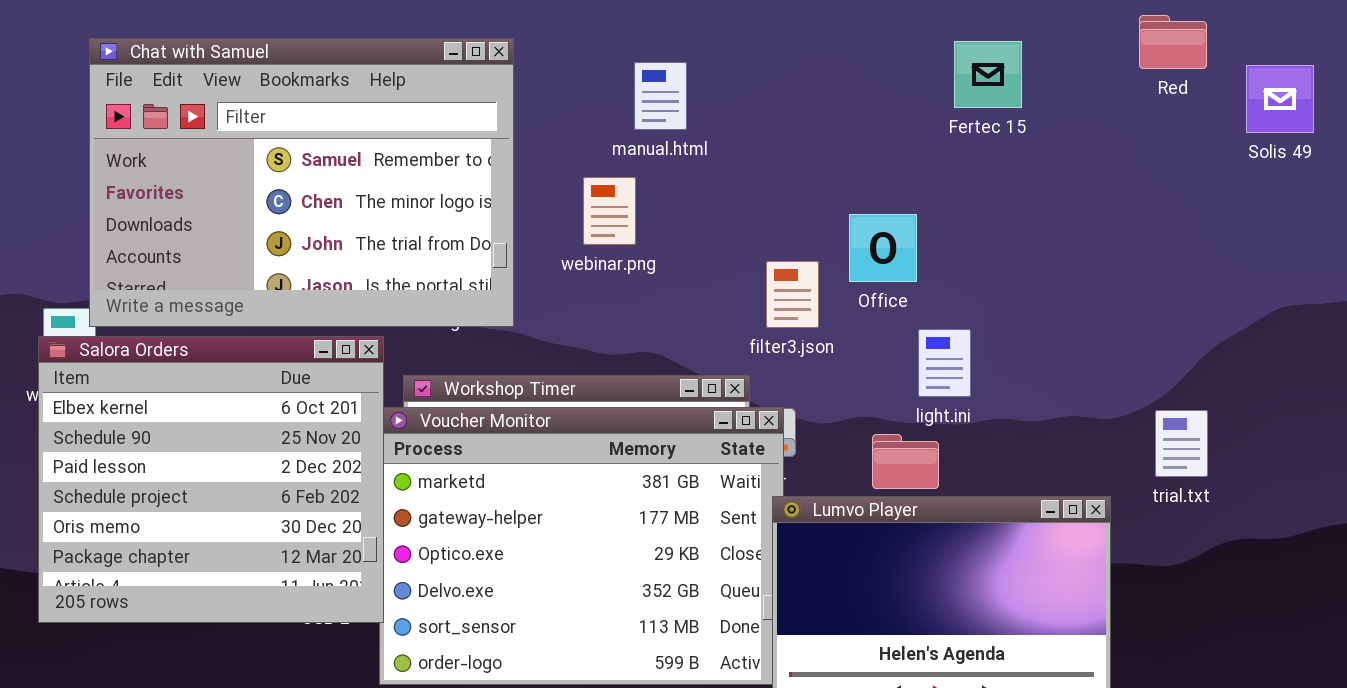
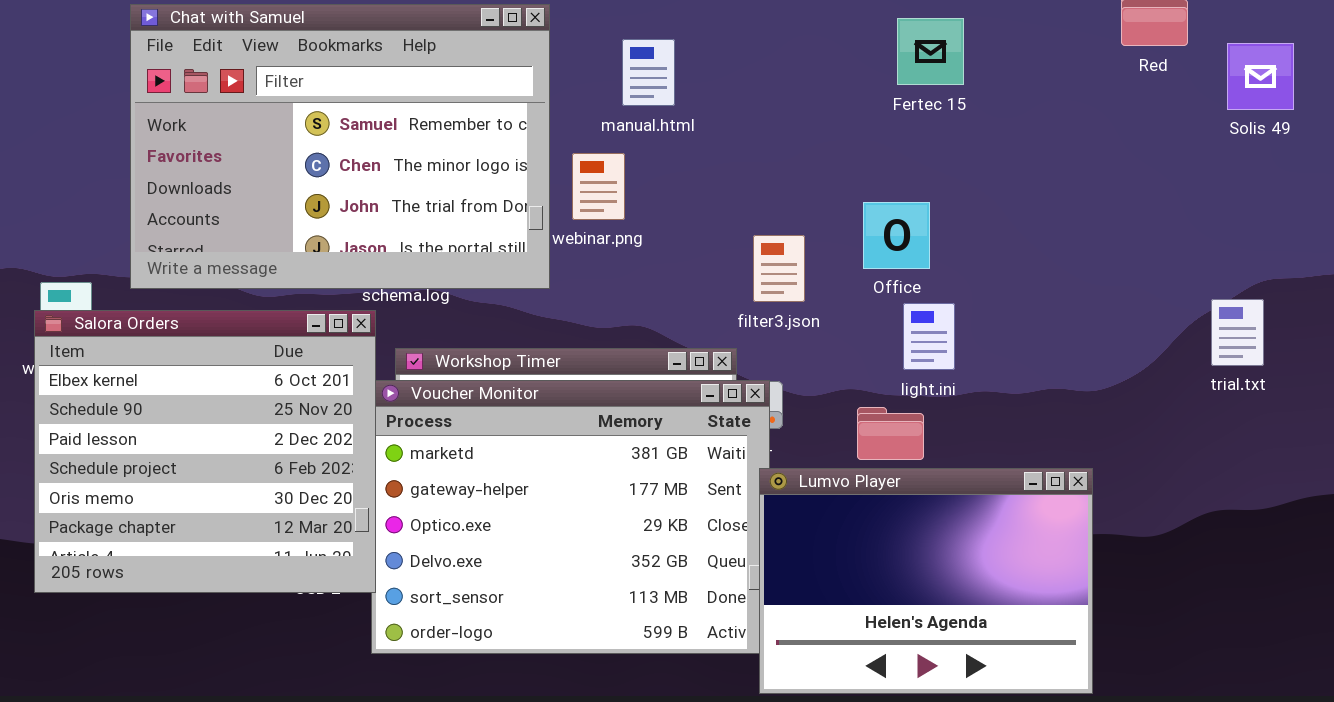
Chat with Samuel: [89,38,514,327] -> [130,4,550,289], moved
Fertec 15: [954,41,1022,108] -> [897,18,964,85], moved
Office: [849,214,917,282] -> [863,202,930,269], moved
trial.txt: [1155,410,1208,477] -> [1211,299,1264,366], moved

